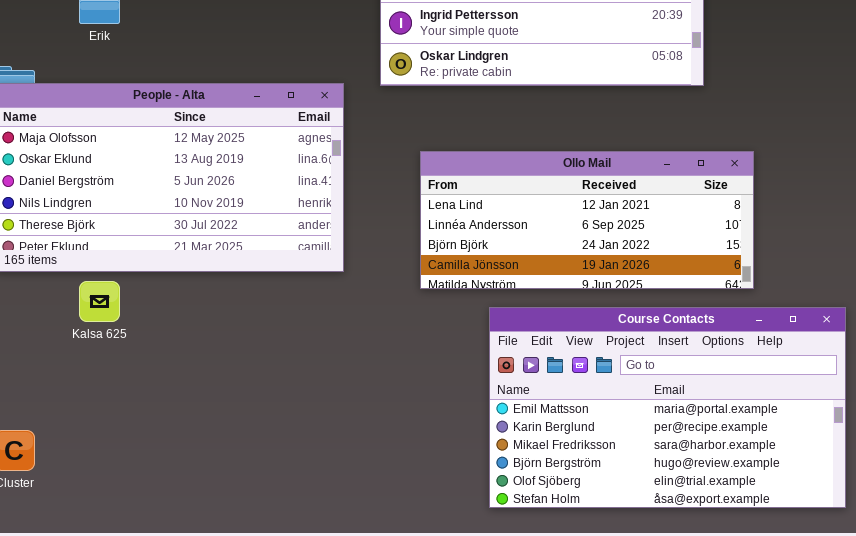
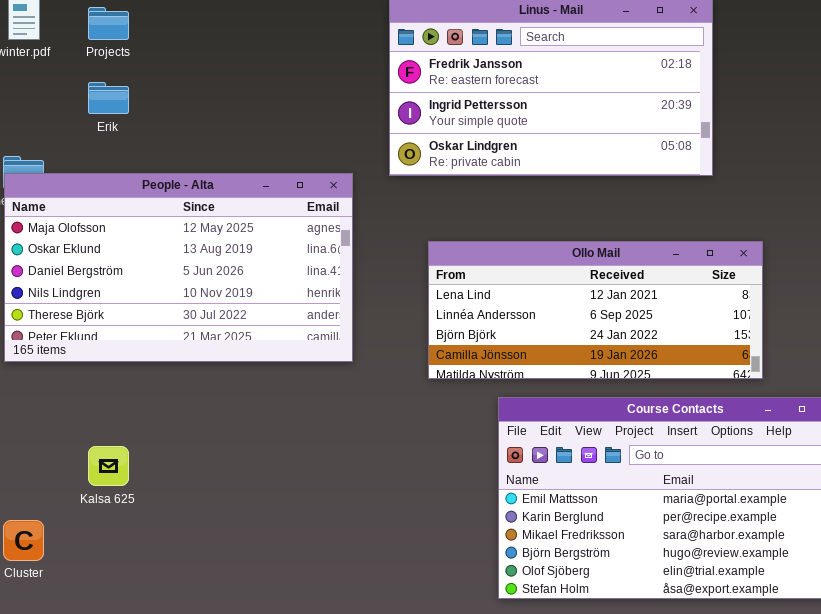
Kalsa 625: [79,281,120,322] -> [88,446,129,486], moved

